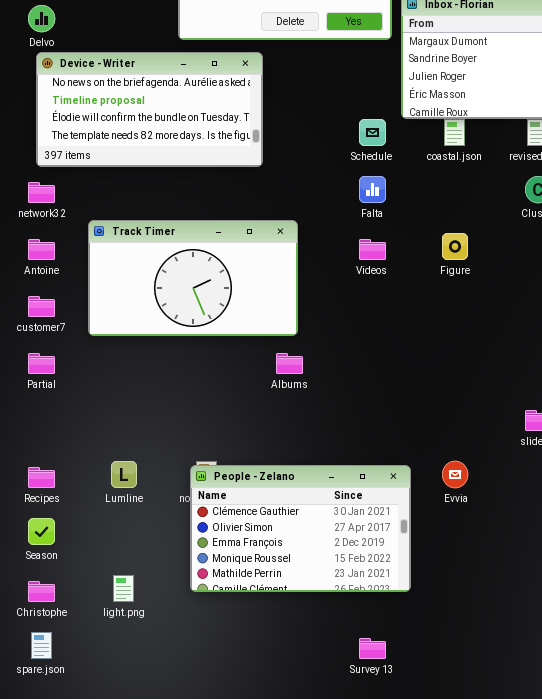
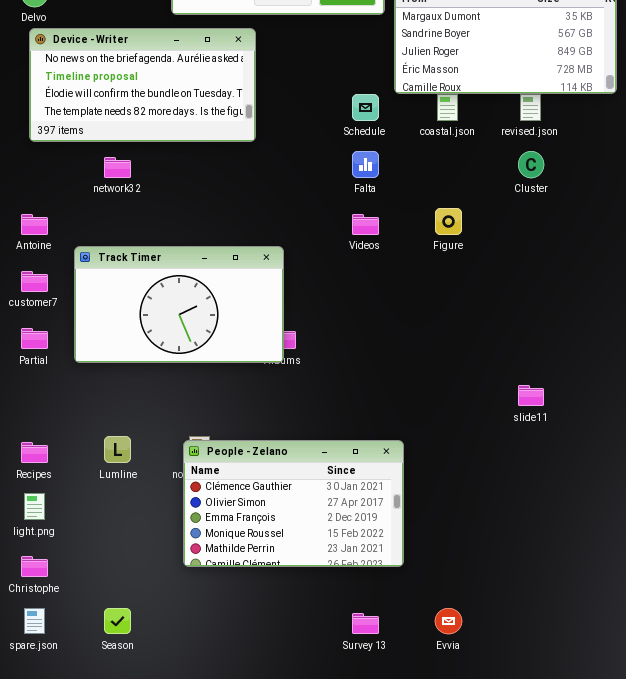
network32: [28,182,55,203] -> [104,157,131,178], moved
Track Timer: [88,220,298,336] -> [74,246,284,363], moved
Evvia: [442,461,468,488] -> [435,608,462,634], moved
Season: [28,518,55,545] -> [104,608,131,634], moved
light.png: [113,575,134,602] -> [24,493,45,520], moved

